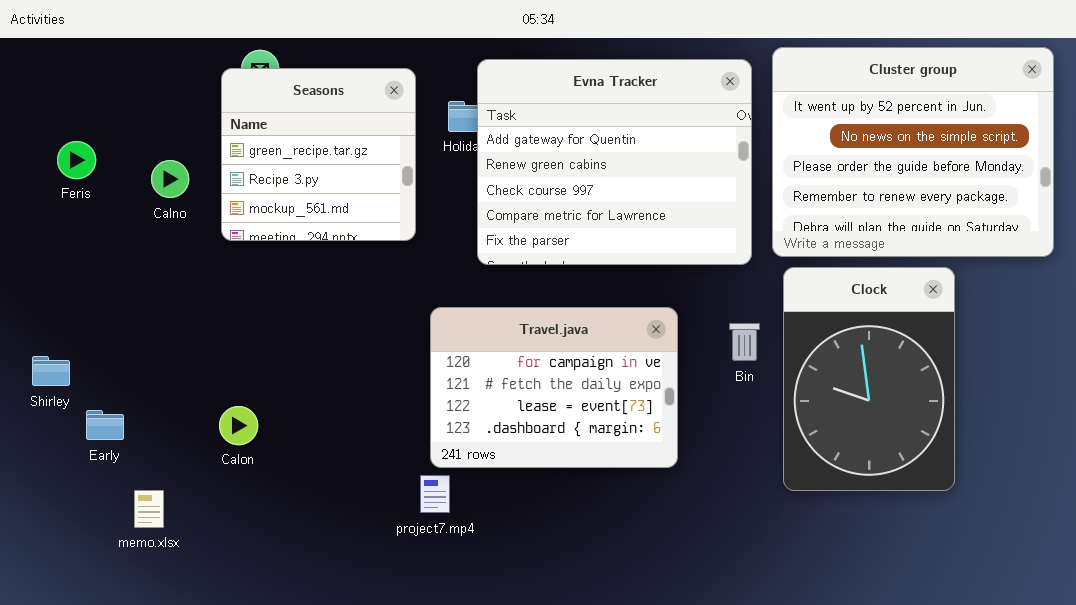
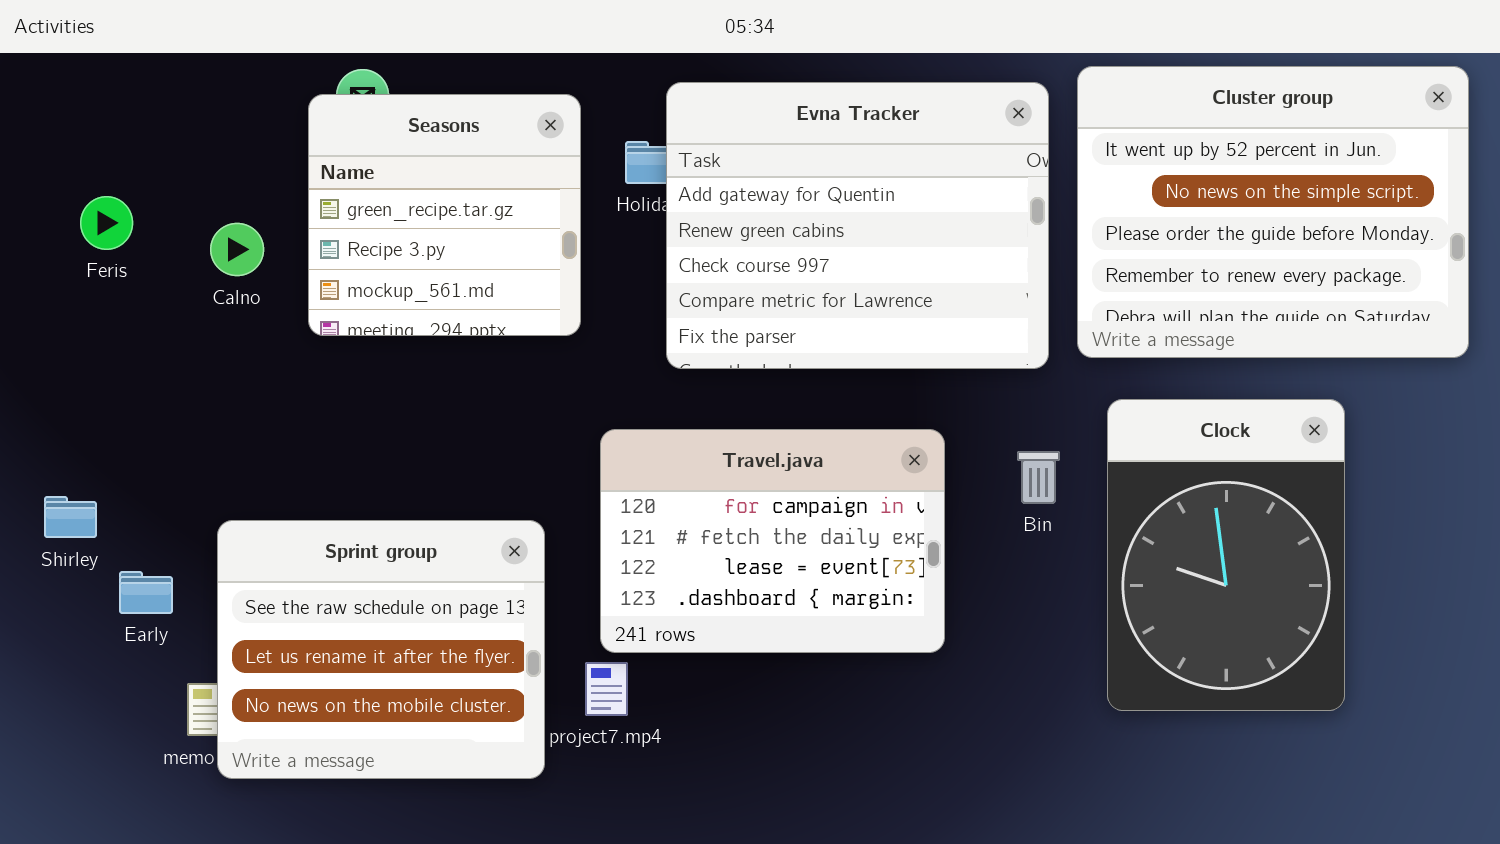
Clock: [783,267,955,491] -> [1107,399,1345,711], moved
Sprint group: none -> [217,520,545,779], opened

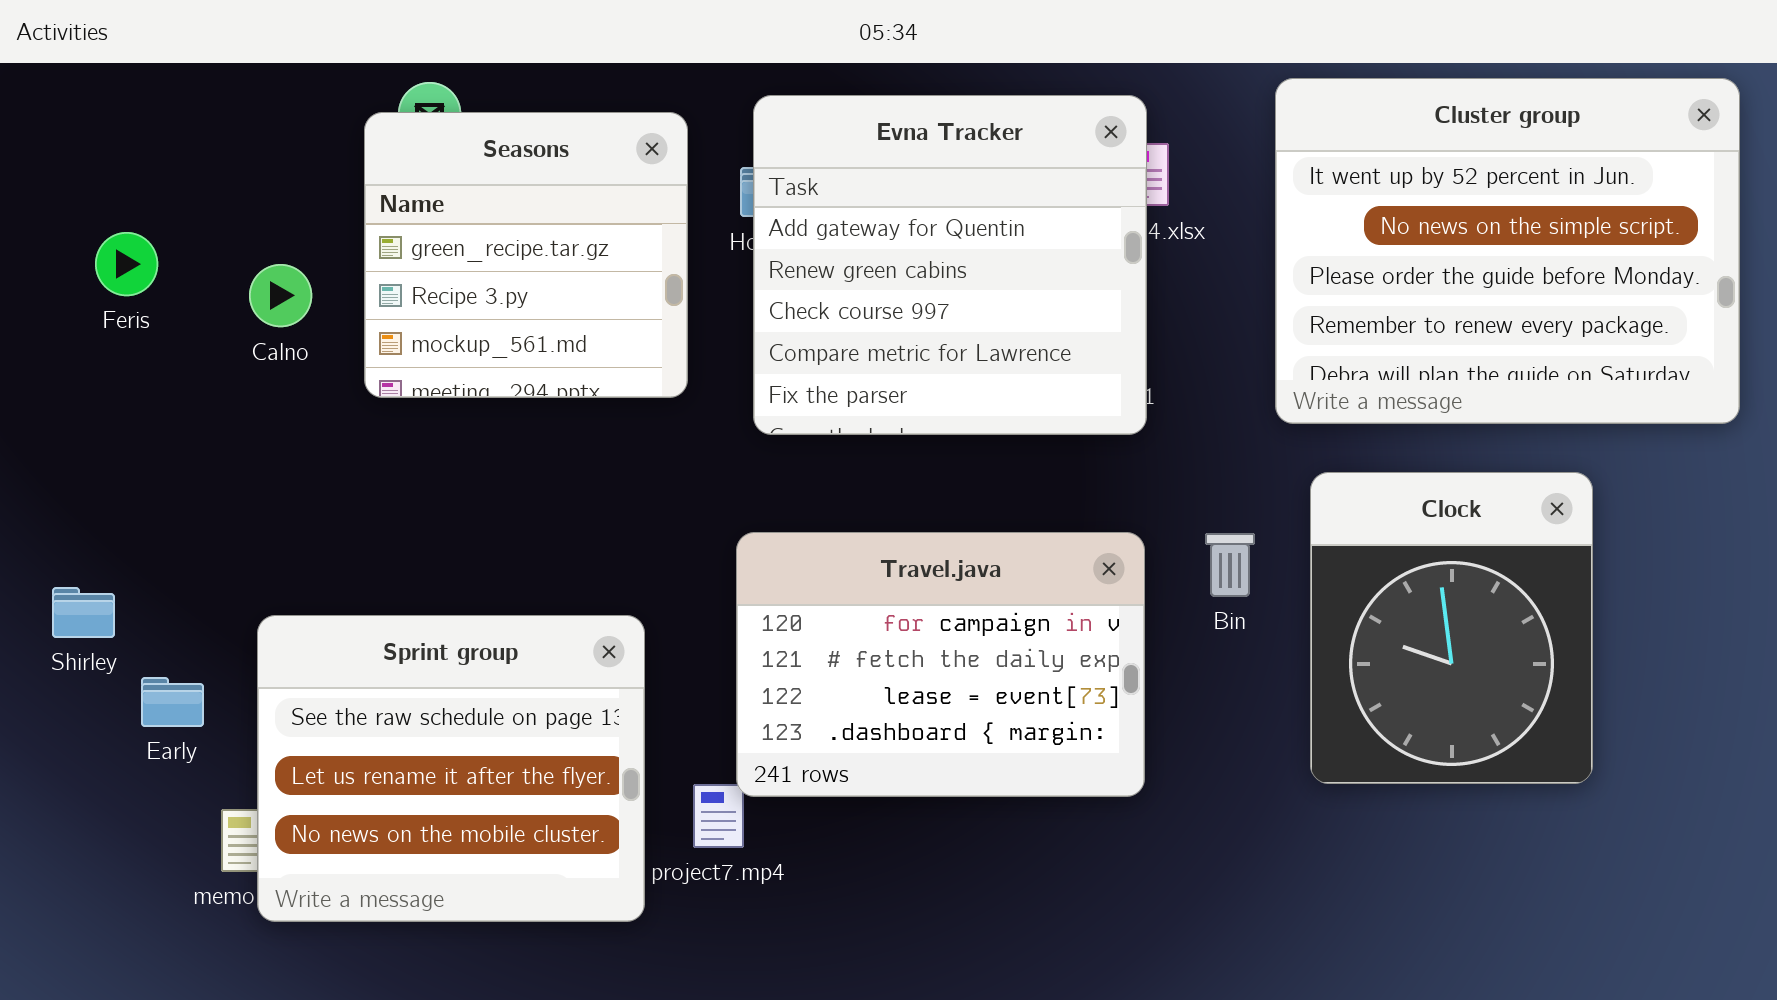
Evna Tracker: [666,82,1049,369] -> [753,95,1147,435], moved, resized
Clock: [1107,399,1345,711] -> [1310,472,1593,784], resized
Travel.java: [600,429,945,653] -> [736,532,1145,797], moved

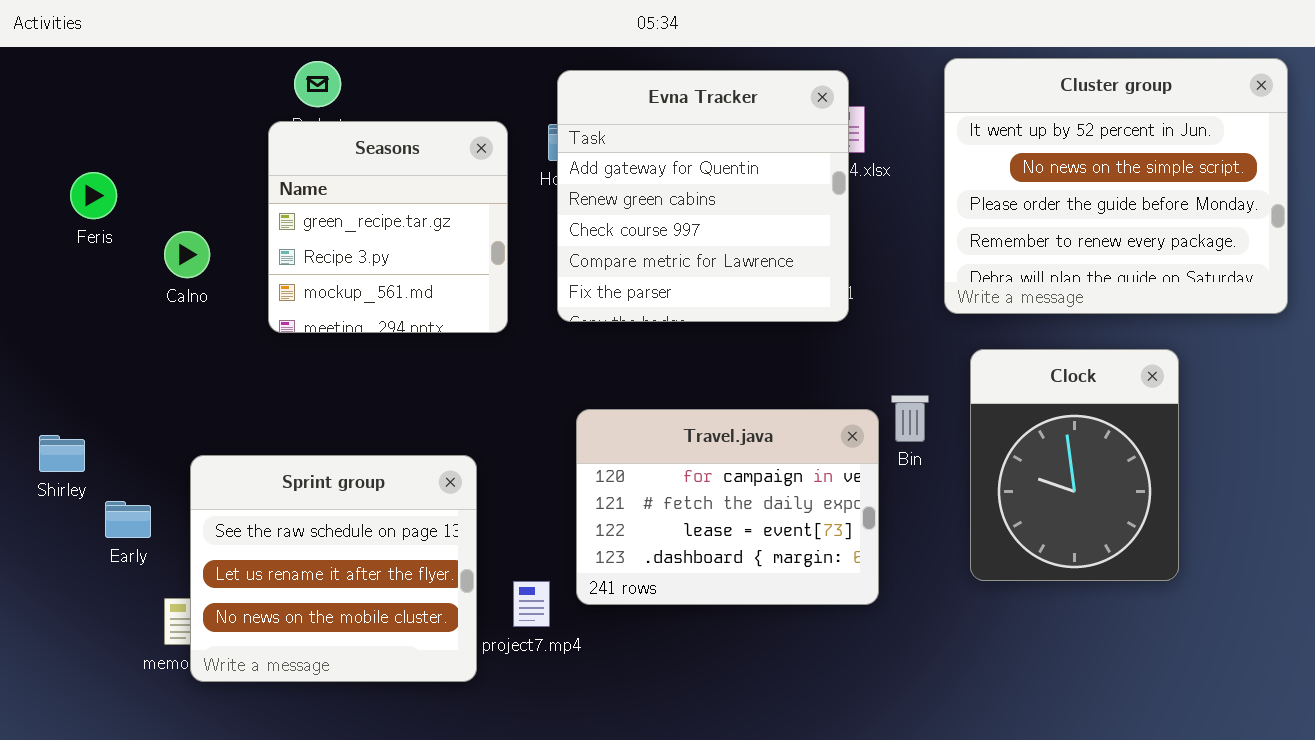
Seasons: [364,112,688,398] -> [268,121,508,333], moved
Calno: [249,264,312,327] -> [164,231,210,278], moved
Travel.java: [736,532,1145,797] -> [576,409,879,605], moved

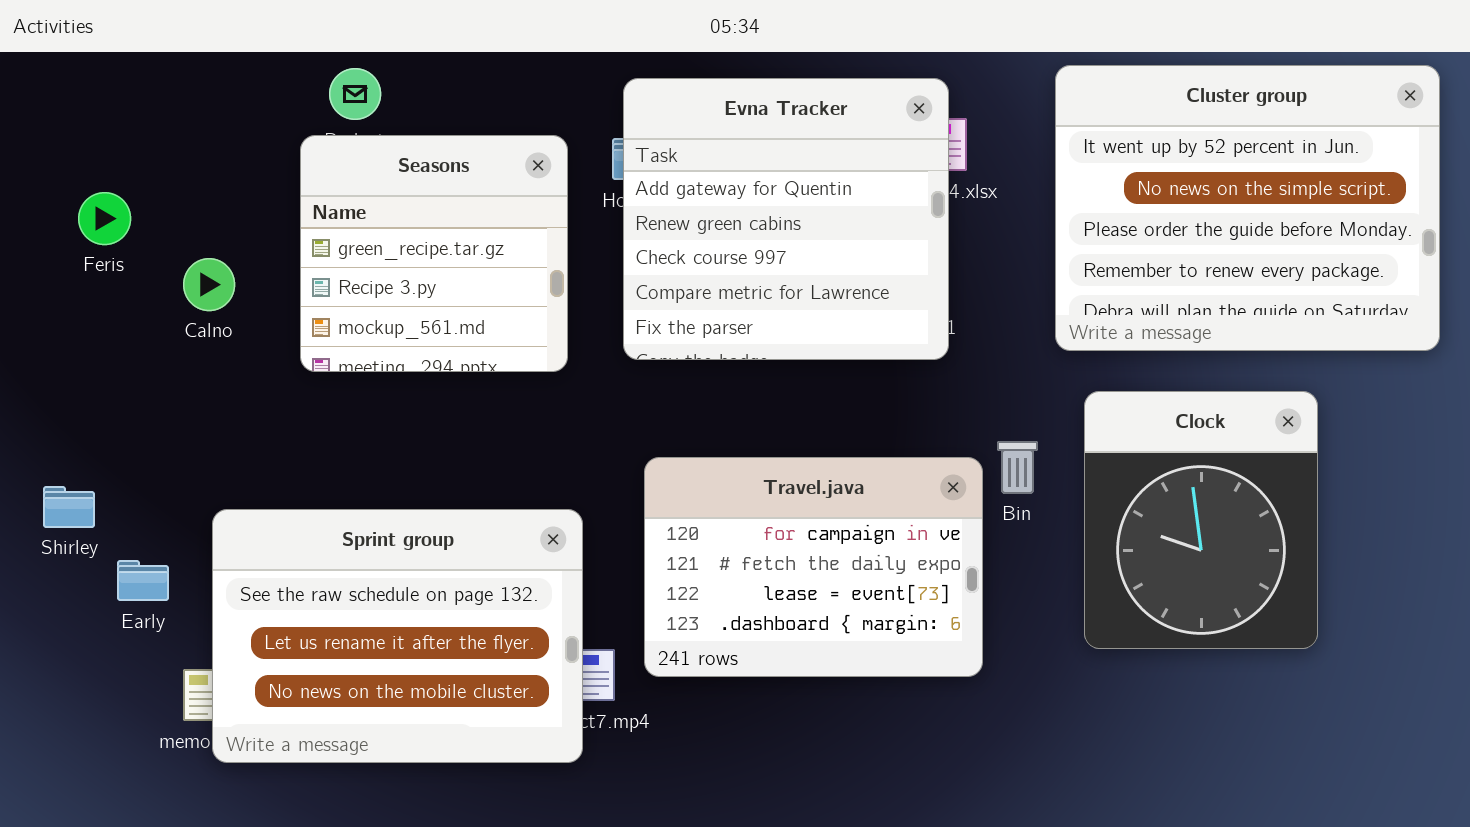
Sprint group: [190,455,477,682] -> [212,509,583,763], resized

